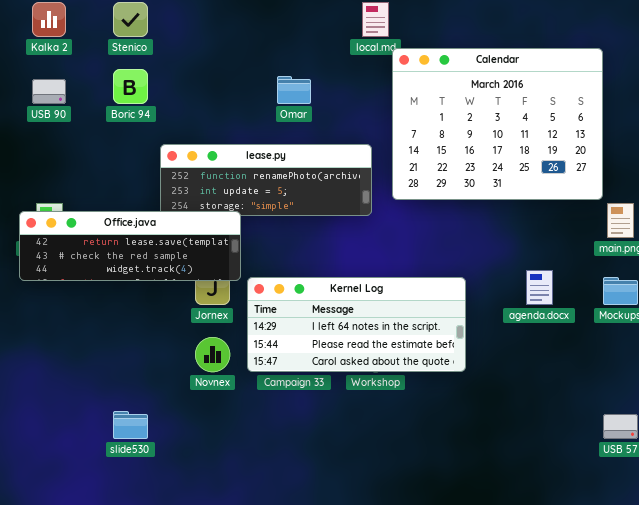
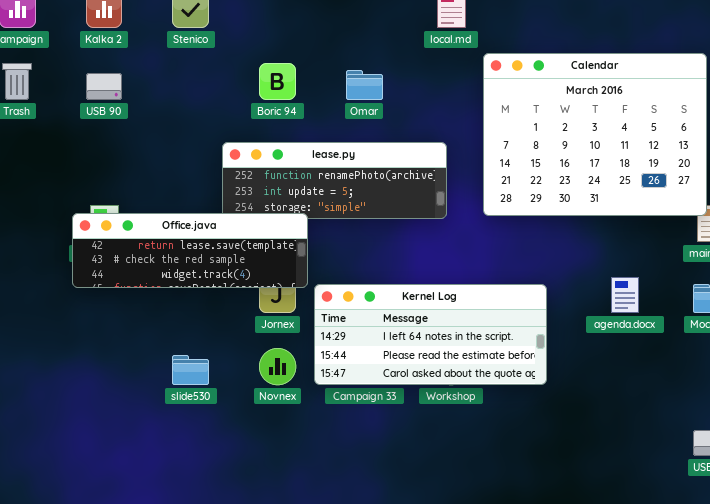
Calendar: [392,48,603,200] -> [483,53,707,216], moved
Boric 94: [113,69,148,104] -> [259,63,296,100], moved
slide530: [113,411,148,439] -> [172,355,209,385], moved

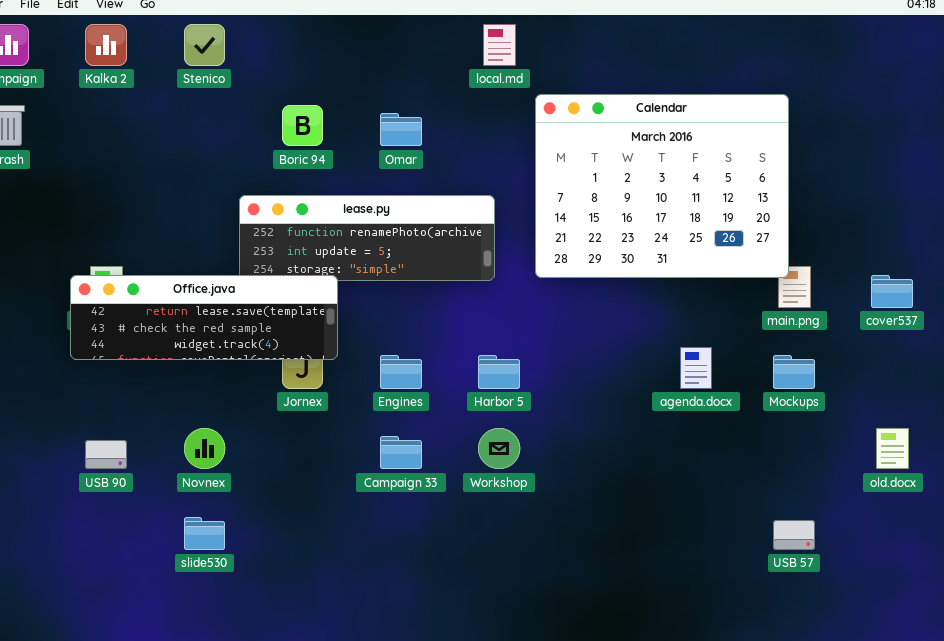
USB 90: [86,73,122,100] -> [85,440,127,469], moved
Kernel Log: [314,284,547,385] -> none, closed
Novnex: [259,348,296,385] -> [184,428,225,469], moved
slide530: [172,355,209,385] -> [184,517,225,550], moved

